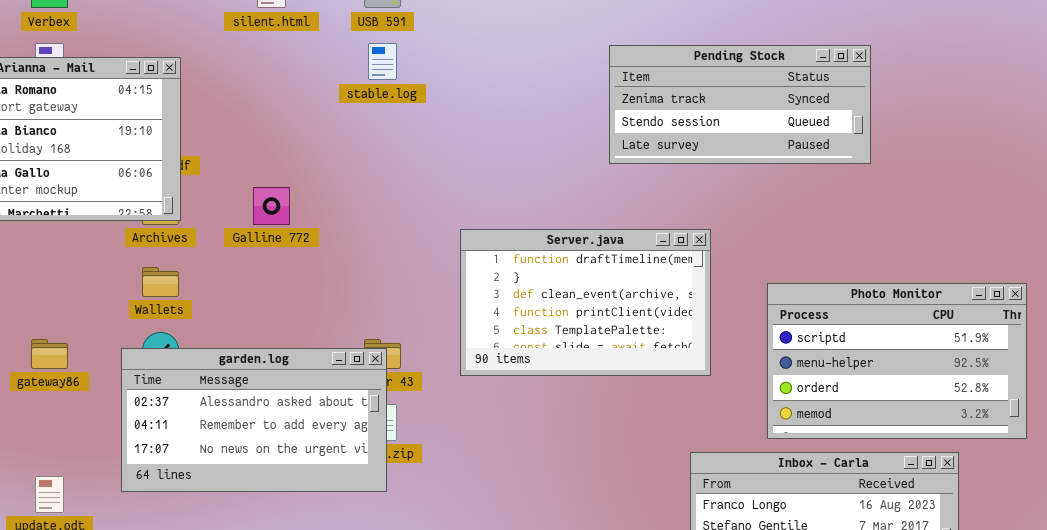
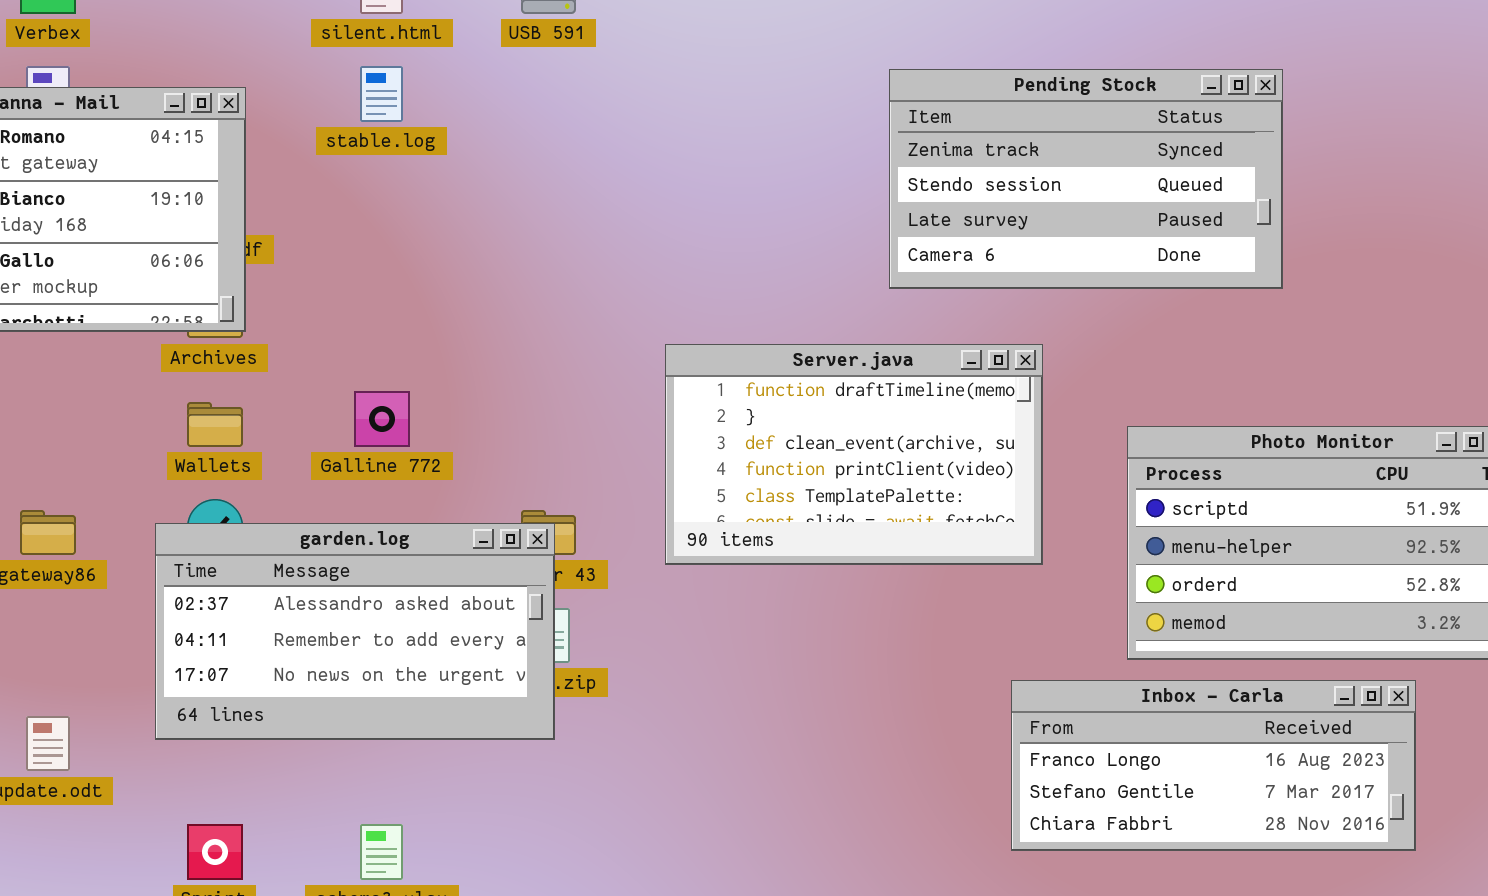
stable.log: [368,43,397,80] -> [360,66,403,122], moved
Pending Stock: [609,45,871,164] -> [889,69,1283,289], resized
Galline 772: [253,187,290,225] -> [354,391,410,447], moved

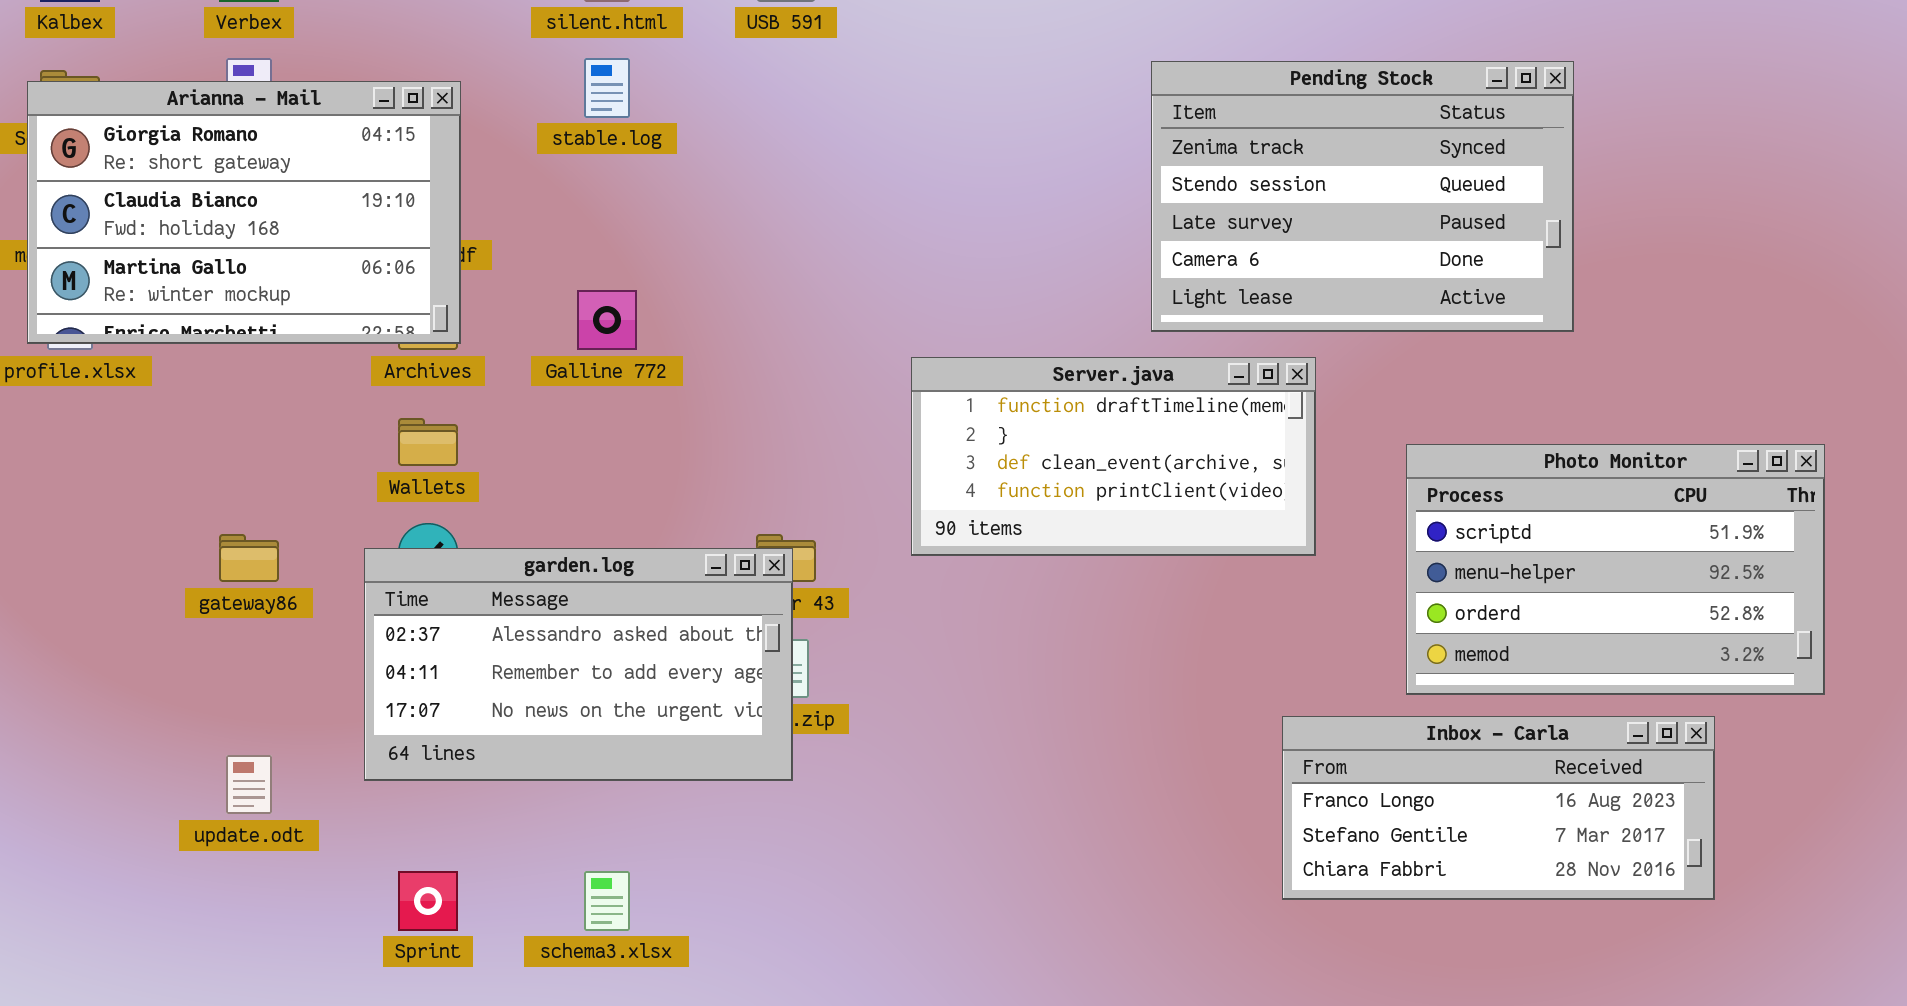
Pending Stock: [889,69,1283,289] -> [1151,61,1574,332], resized
Server.java: [665,344,1043,565] -> [911,357,1316,556], resized
Galline 772: [354,391,410,447] -> [577,290,637,350], moved

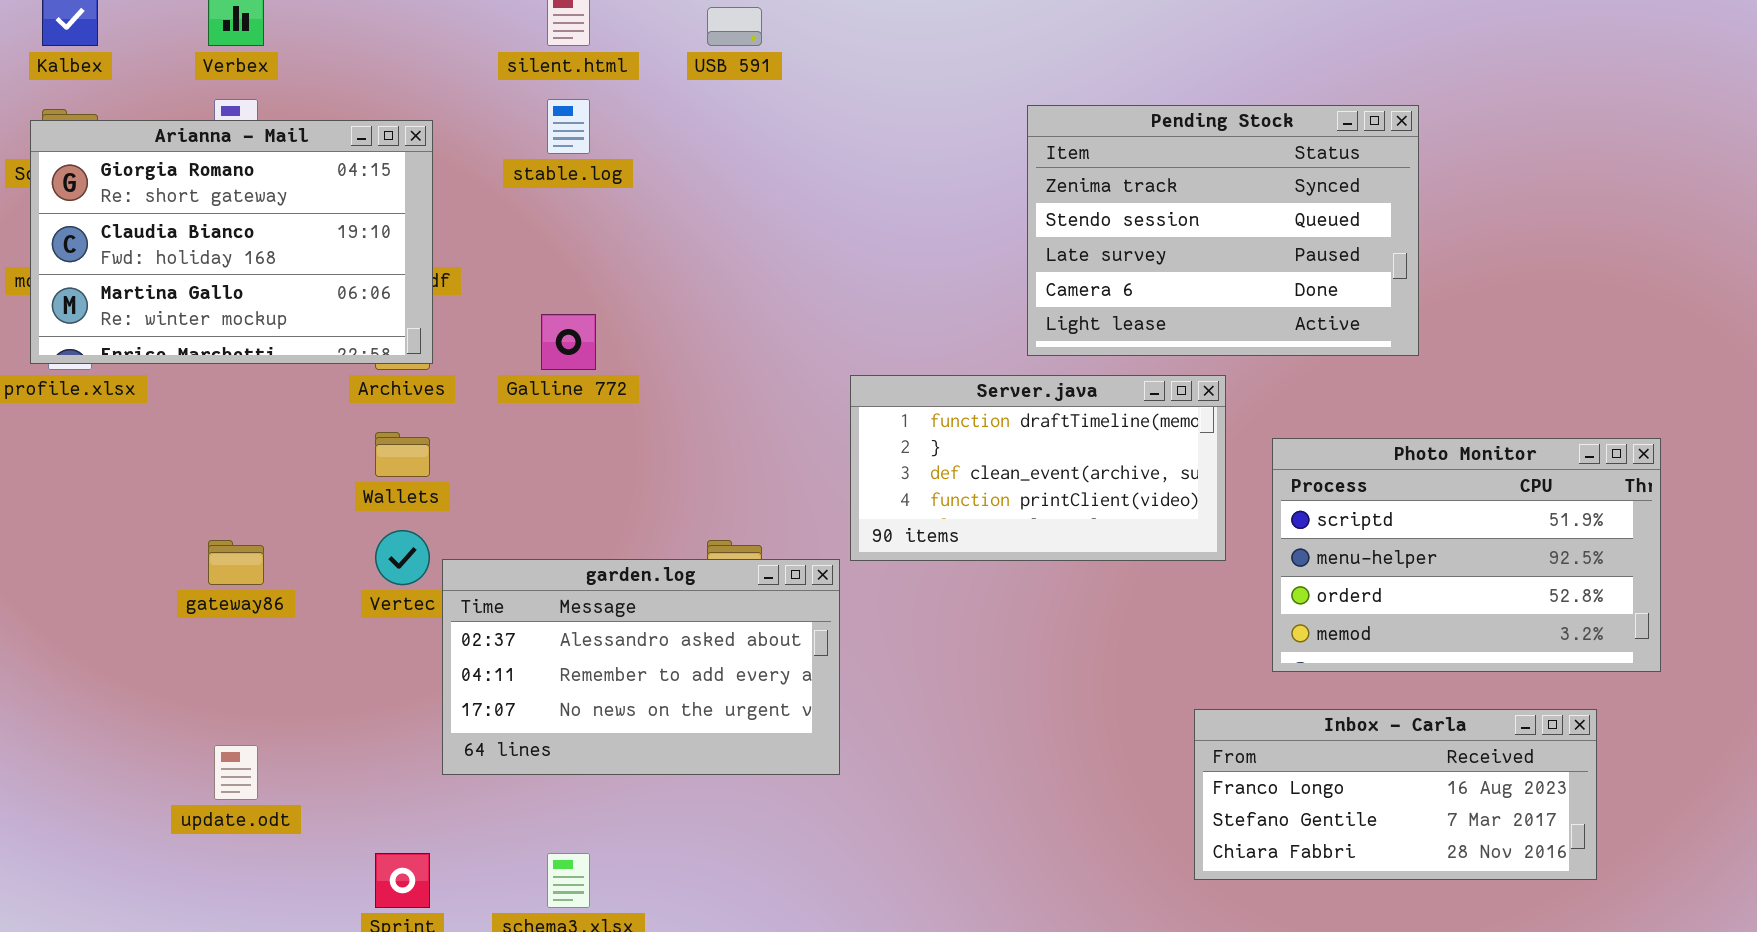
Pending Stock: [1151,61,1574,332] -> [1027,105,1419,356], moved
Photo Monitor: [1406,444,1825,695] -> [1272,438,1661,672], moved
garden.log: [364,548,793,781] -> [442,559,840,775], moved

